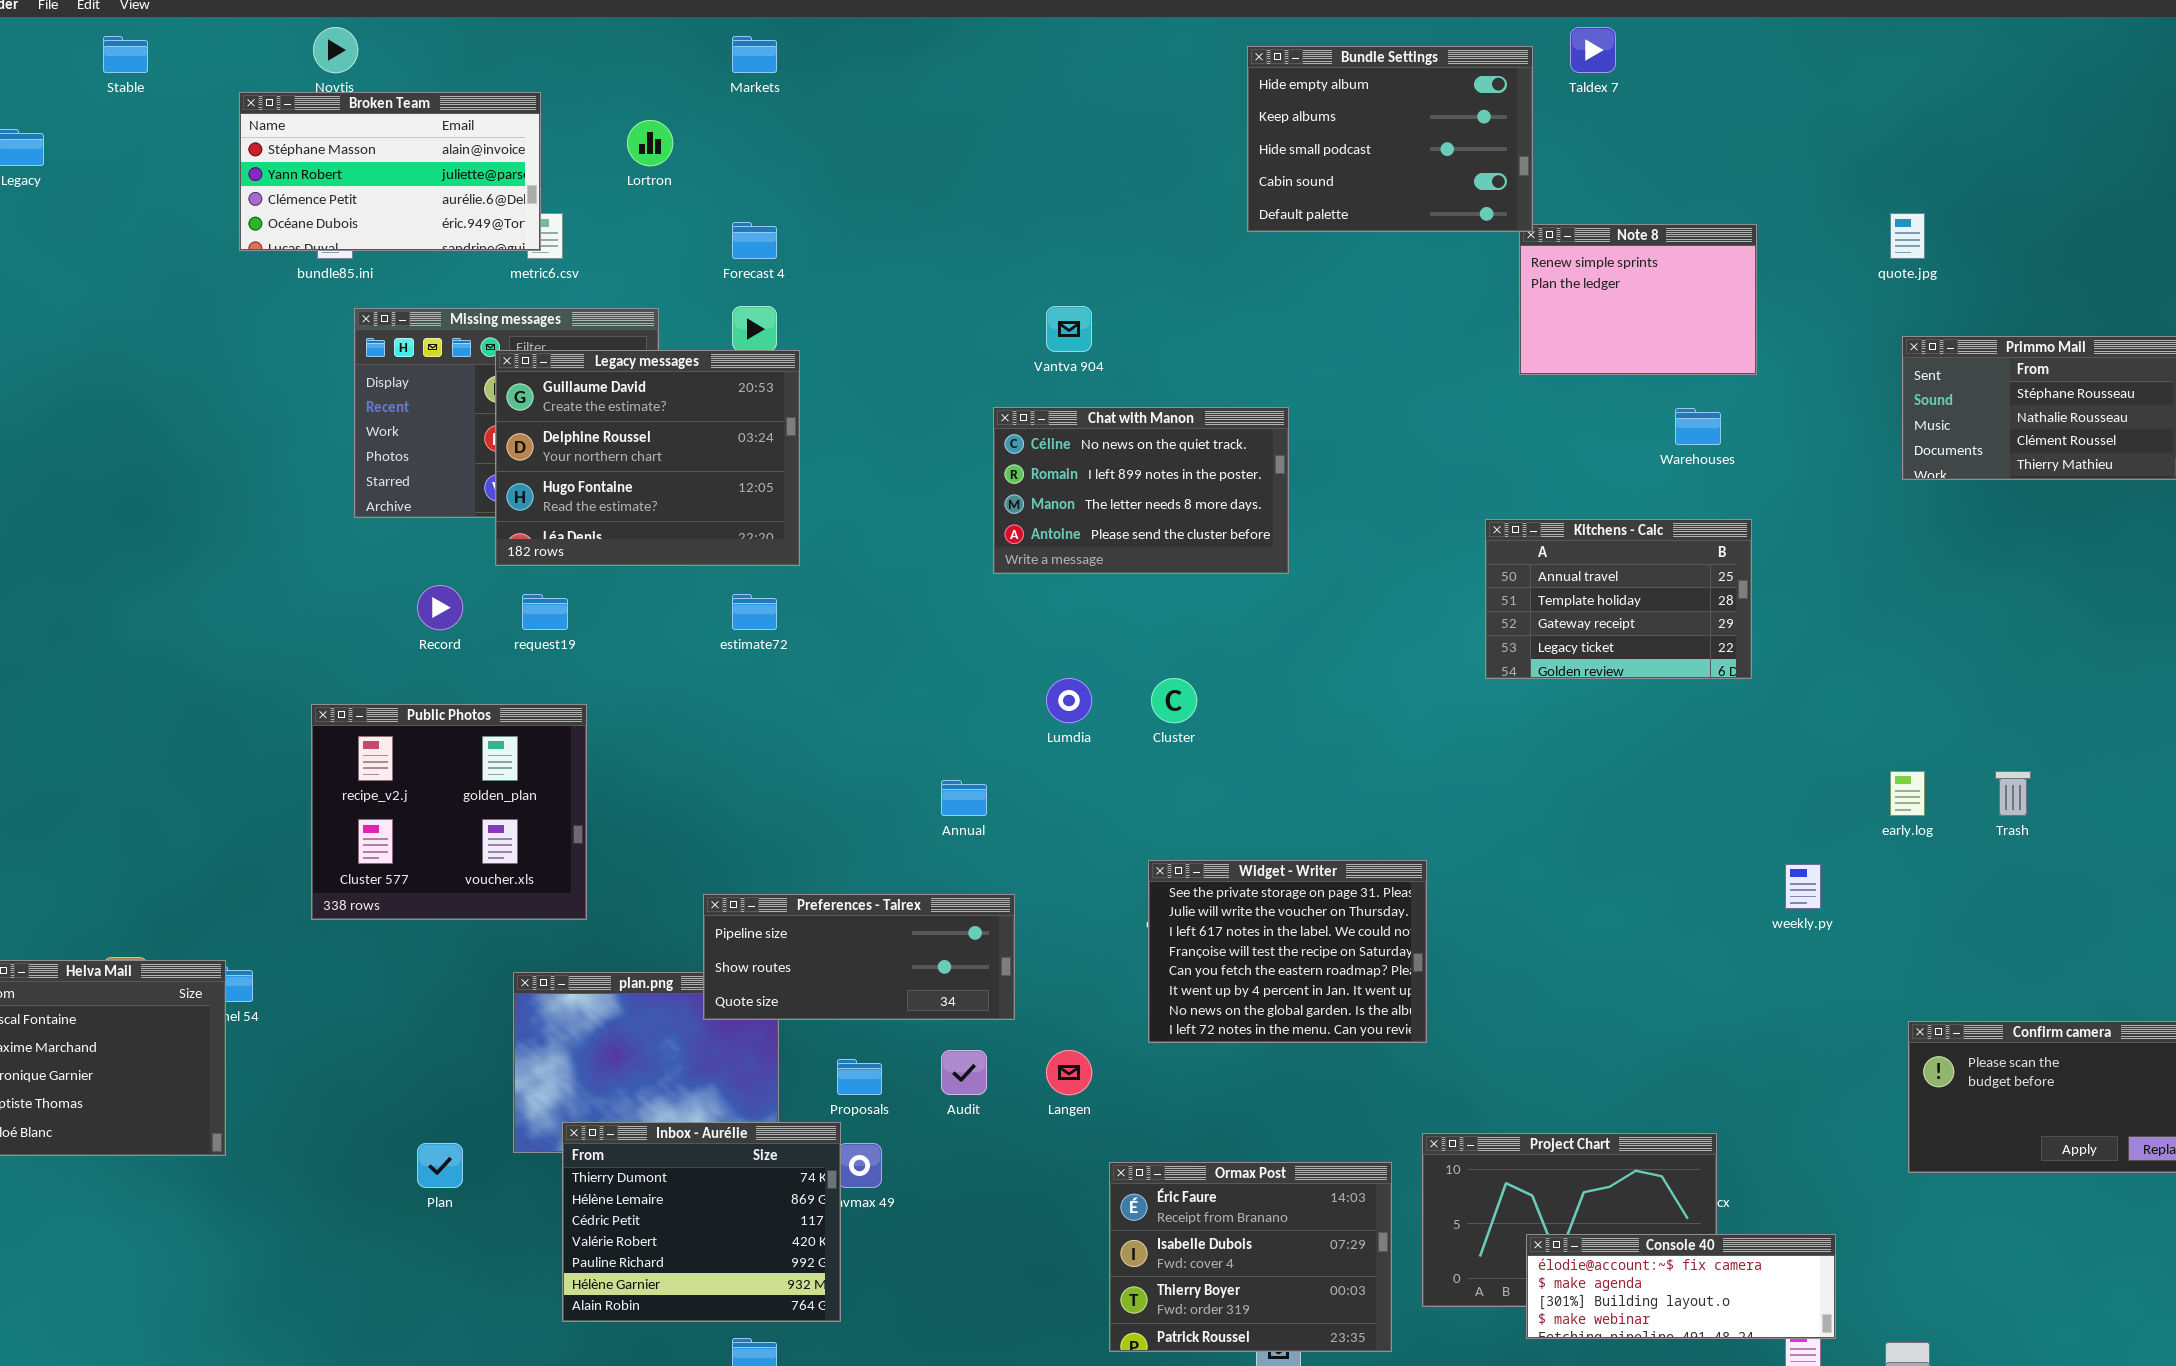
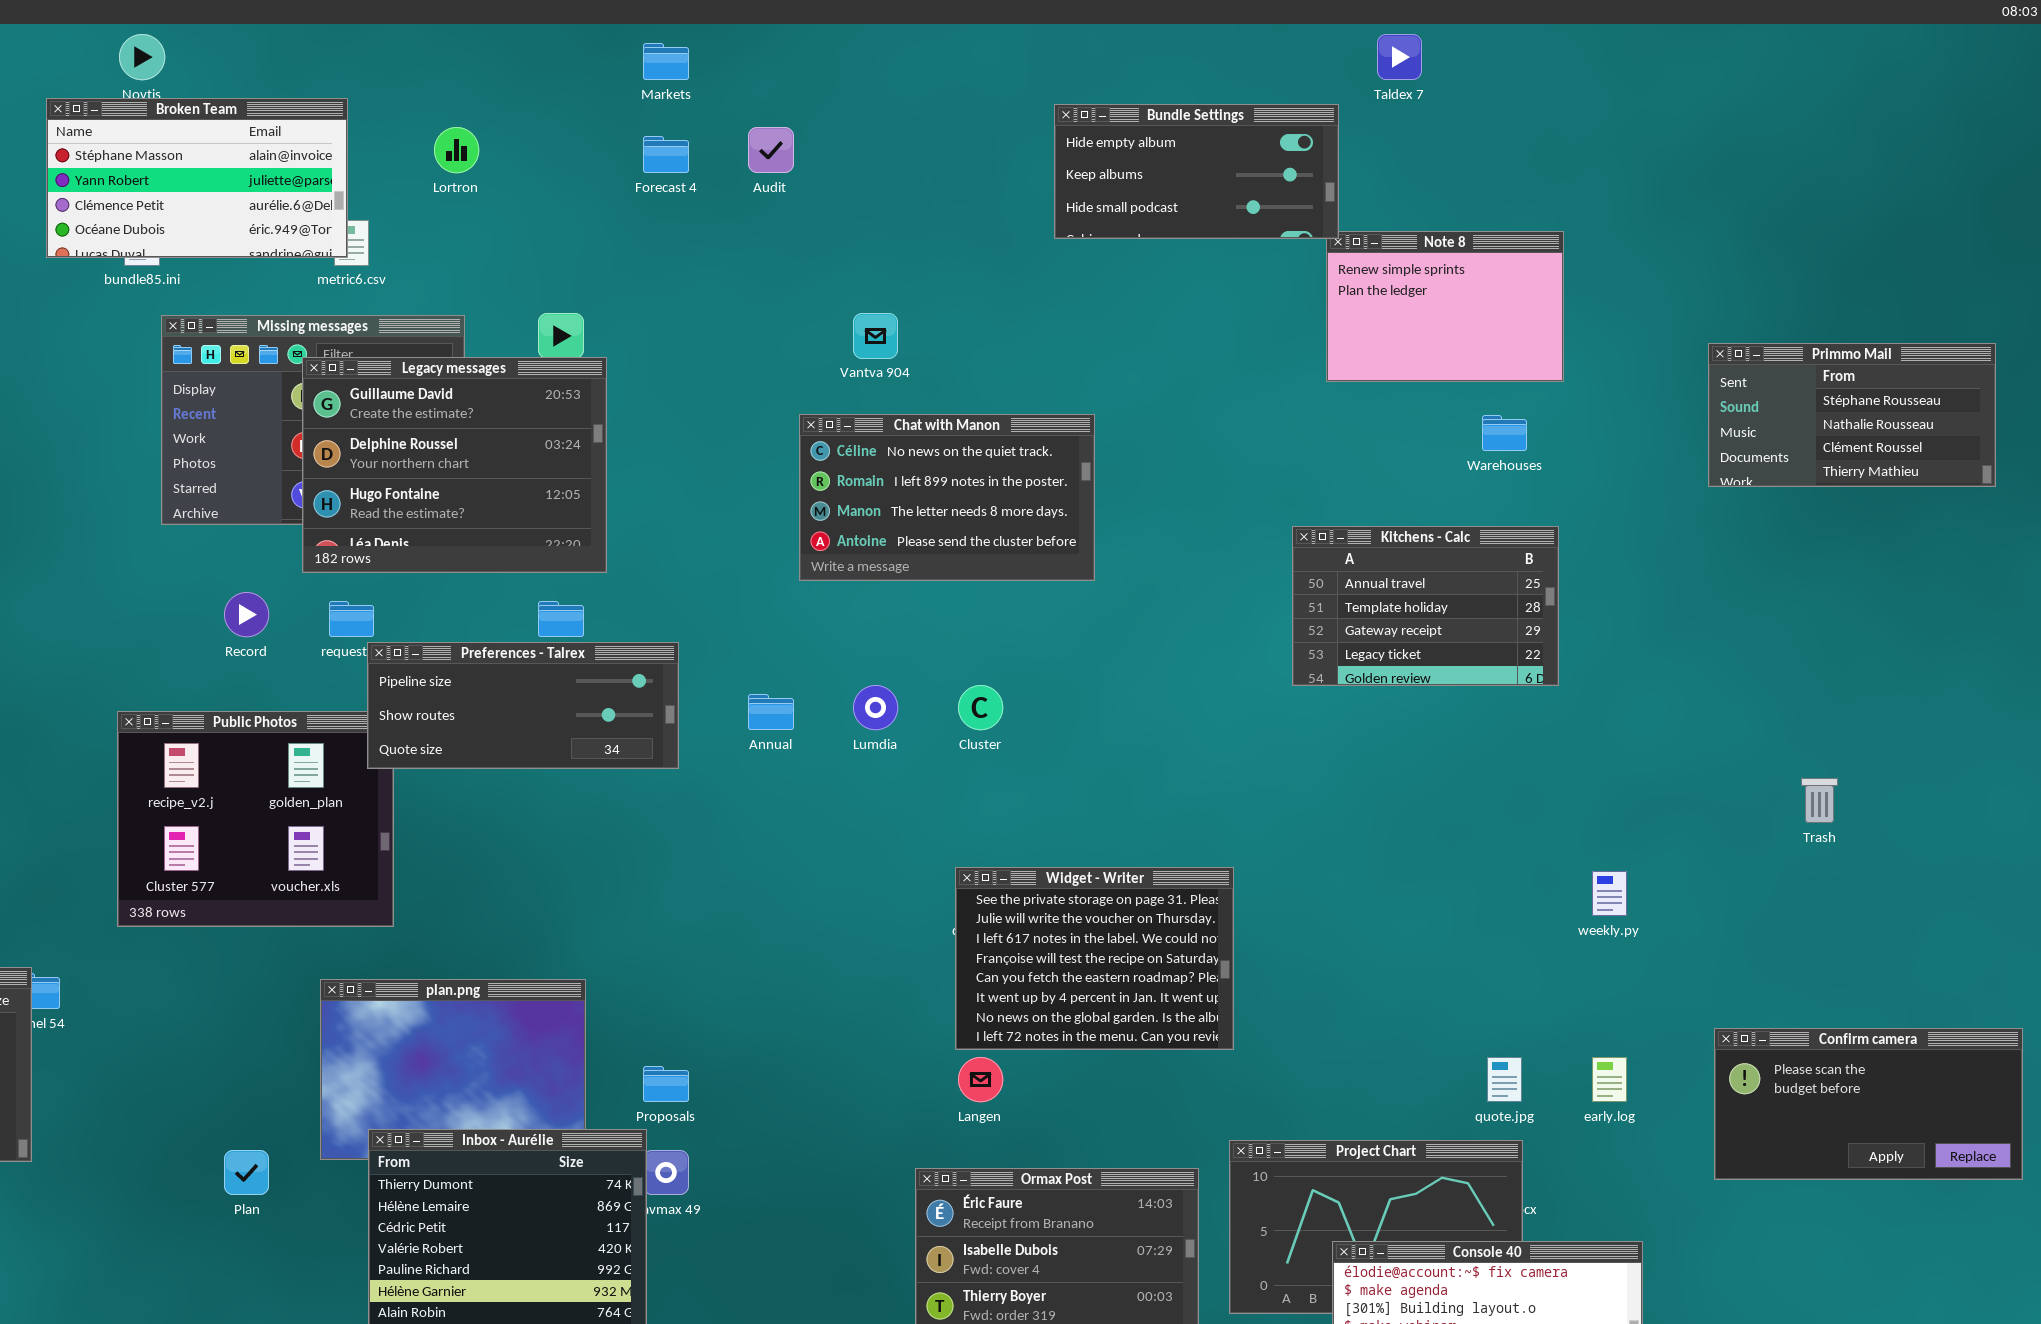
Markets: [732,36,777,73] -> [643,43,689,80], moved
Bundle Settings: [1247,46,1533,232] -> [1054,104,1339,239], resized
quote.jpg: [1890,213,1925,259] -> [1487,1057,1522,1102], moved
Forecast 4: [732,222,777,259] -> [643,136,689,173], moved
early.log: [1890,771,1925,816] -> [1592,1057,1627,1102], moved
Annual: [941,780,987,816] -> [748,694,794,730], moved
Preferences - Talrex: [703,894,1015,1020] -> [367,642,679,769], moved
Audit: [941,1050,987,1095] -> [748,127,794,173], moved
Langen: [1046,1050,1092,1095] -> [958,1057,1003,1102], moved

